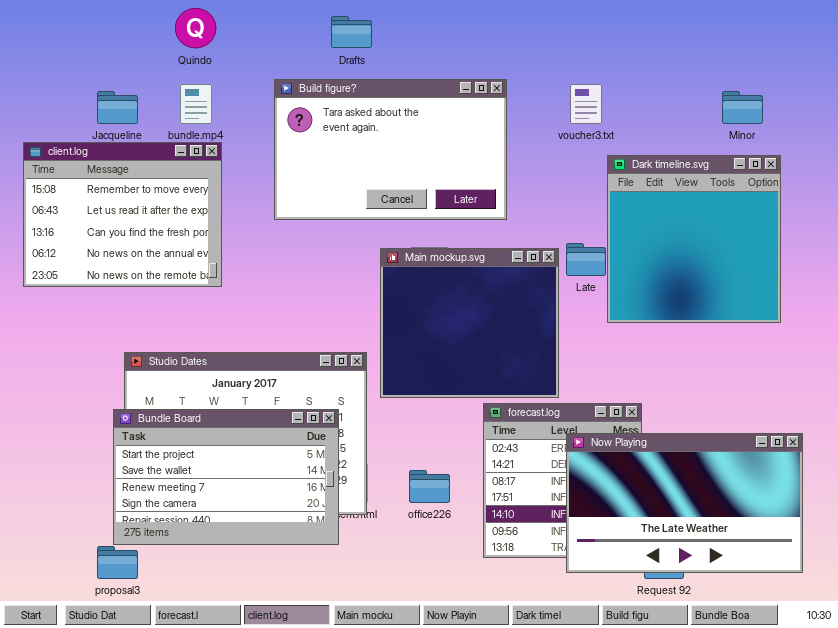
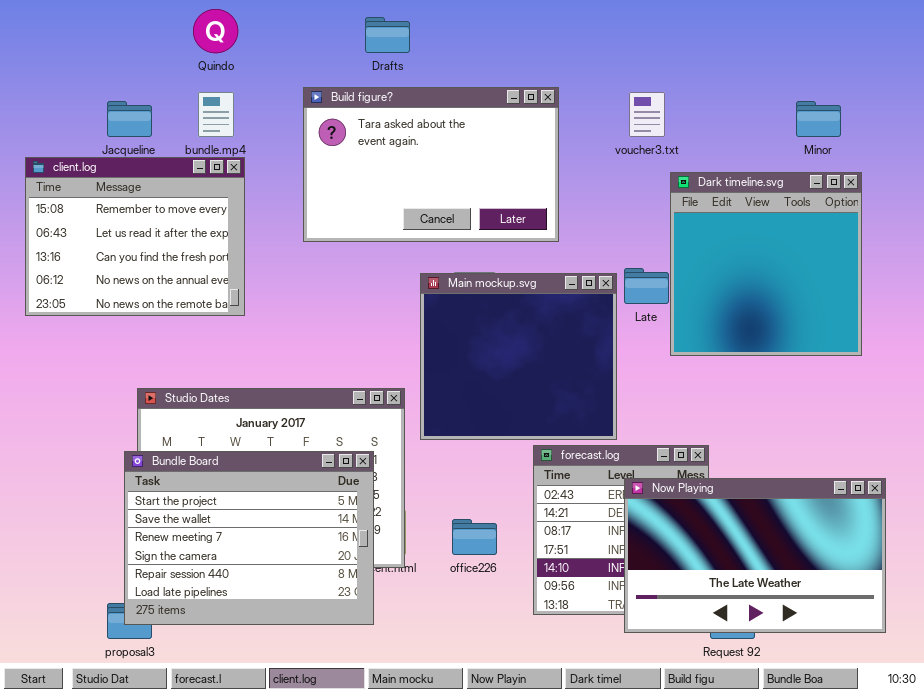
Bundle Board: [113,409,339,545] -> [124,451,374,625], resized

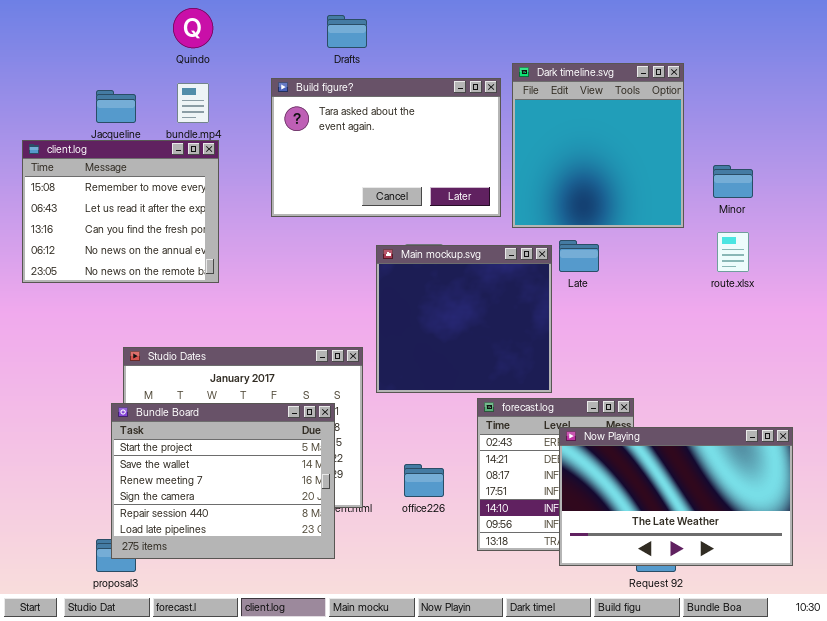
Minor: [796,101,841,137] -> [713,165,753,198], moved
Dark timeline.svg: [670,172,862,356] -> [512,63,684,228], moved

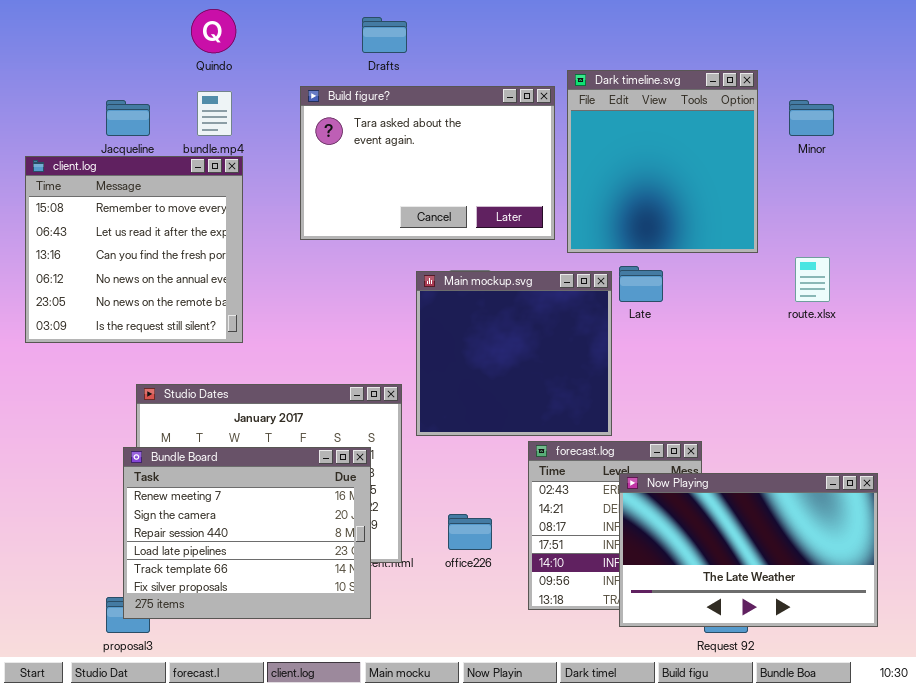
client.log: [22,140,219,283] -> [25,156,243,343], resized
Minor: [713,165,753,198] -> [789,100,834,136], moved
Bundle Board: [111,403,335,559] -> [123,447,371,619], scrolled down 2 rows

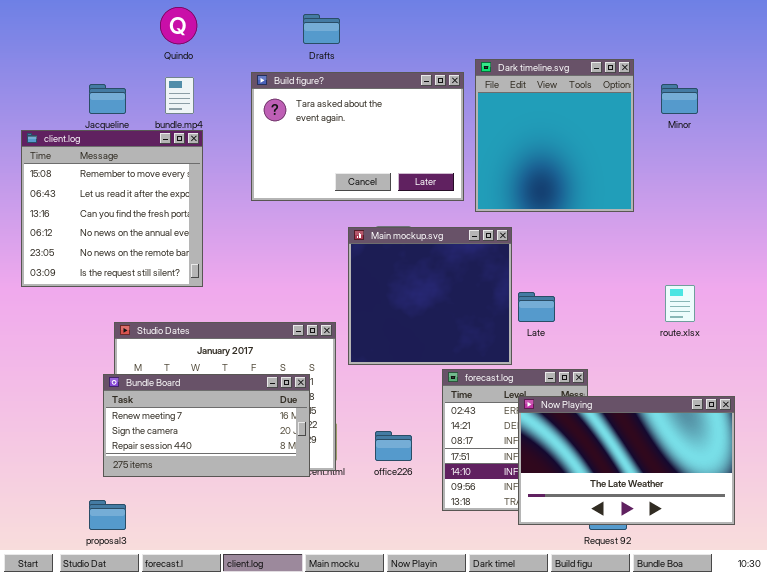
route.xlsx: [795,257,830,302] -> [665,285,695,322], moved
Late: [619,266,663,302] -> [518,292,555,322], moved
Bundle Board: [123,447,371,619] -> [103,374,310,477], resized

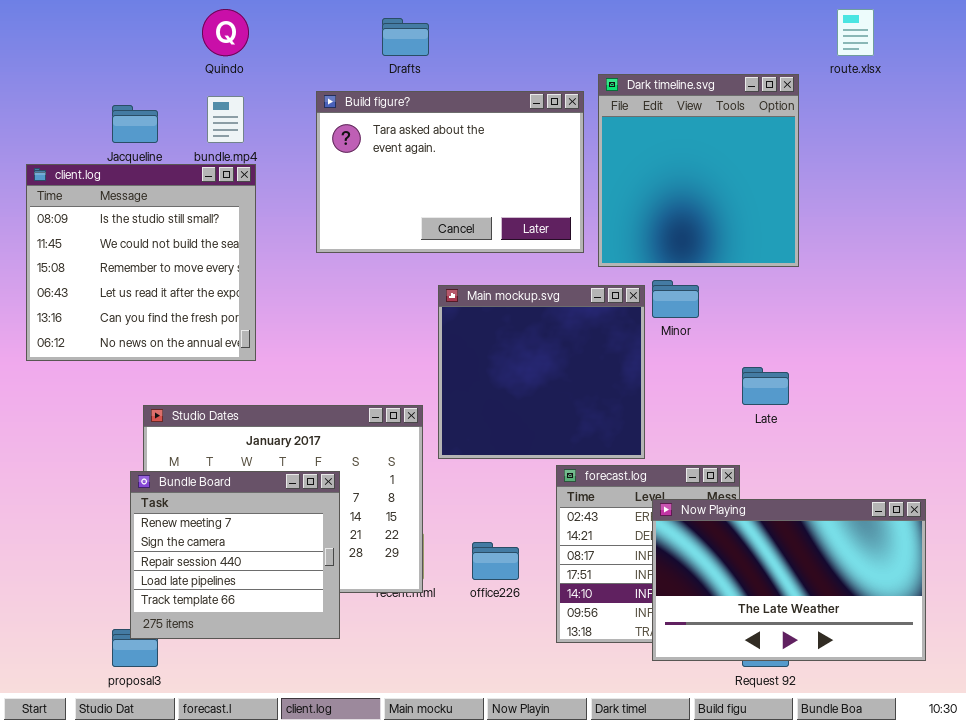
Minor: [661,84,698,114] -> [652,280,699,318], moved
client.log: [21,130,203,287] -> [26,164,256,361], scrolled up 2 rows
route.xlsx: [665,285,695,322] -> [837,9,874,56], moved
Late: [518,292,555,322] -> [742,367,789,405], moved
Bundle Board: [103,374,310,477] -> [130,471,340,639], resized

